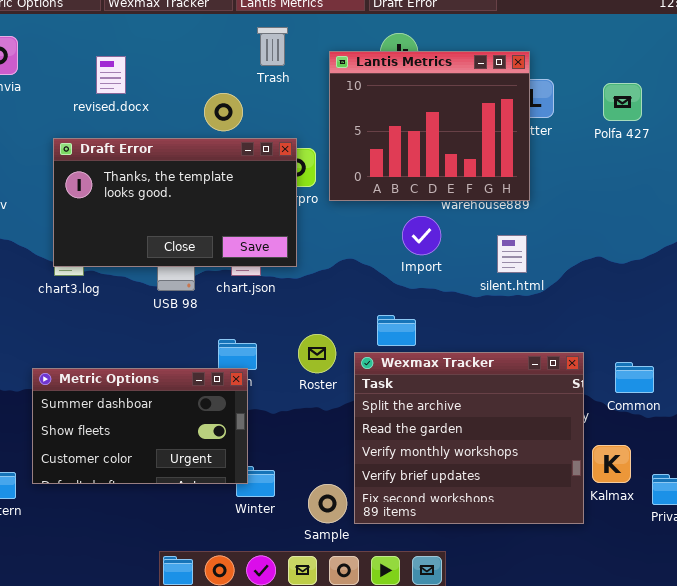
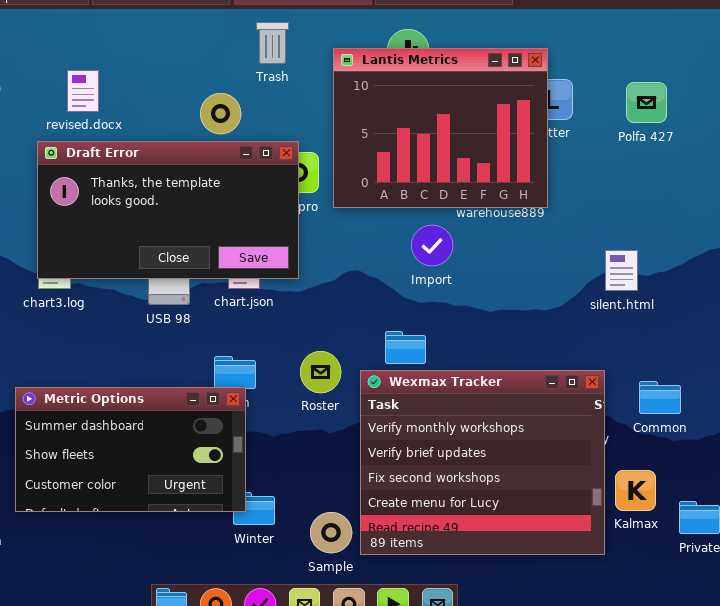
revised.docx: [96,56,126,94] -> [67,70,99,112], moved
silent.html: [497,235,527,273] -> [605,250,638,291], moved
Wexmax Tracker: [354,352,584,524] -> [360,370,605,555], scrolled down 2 rows

